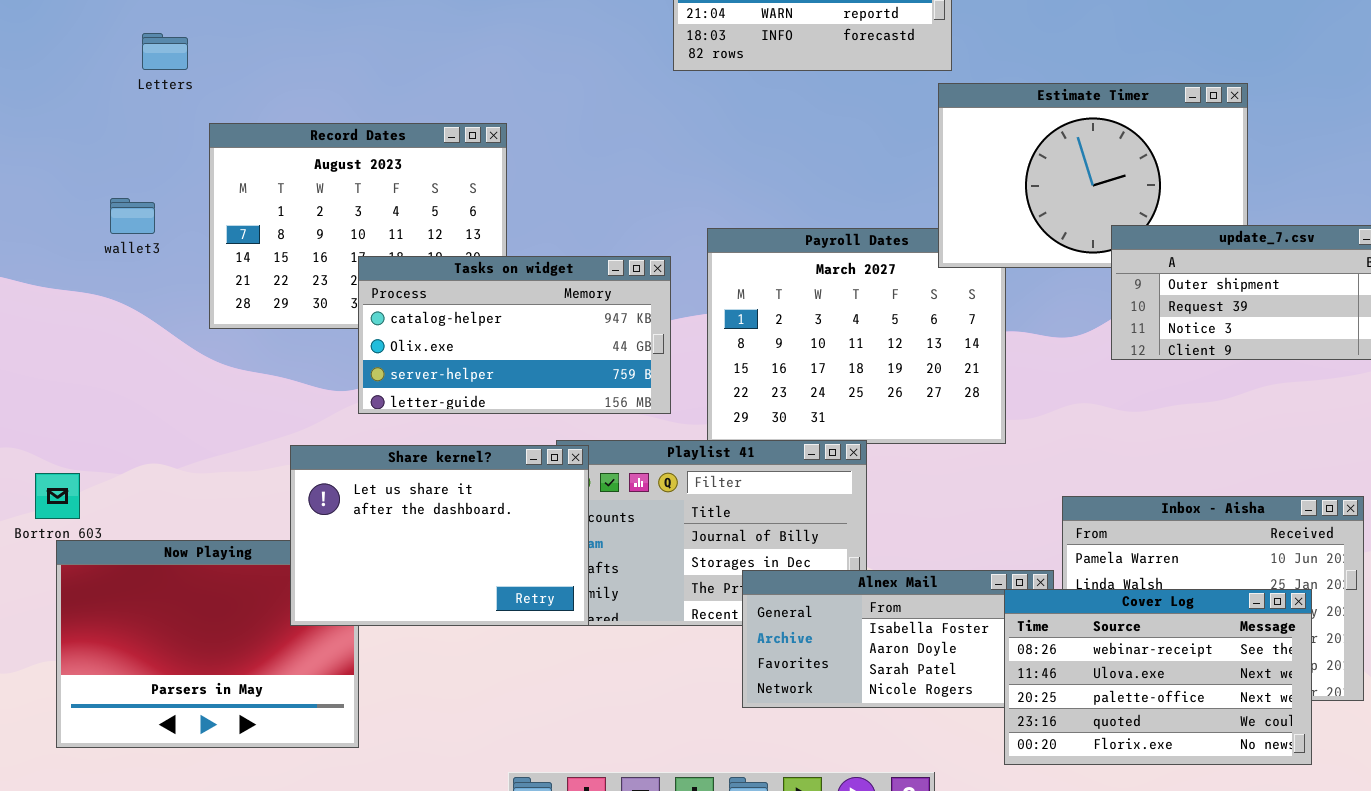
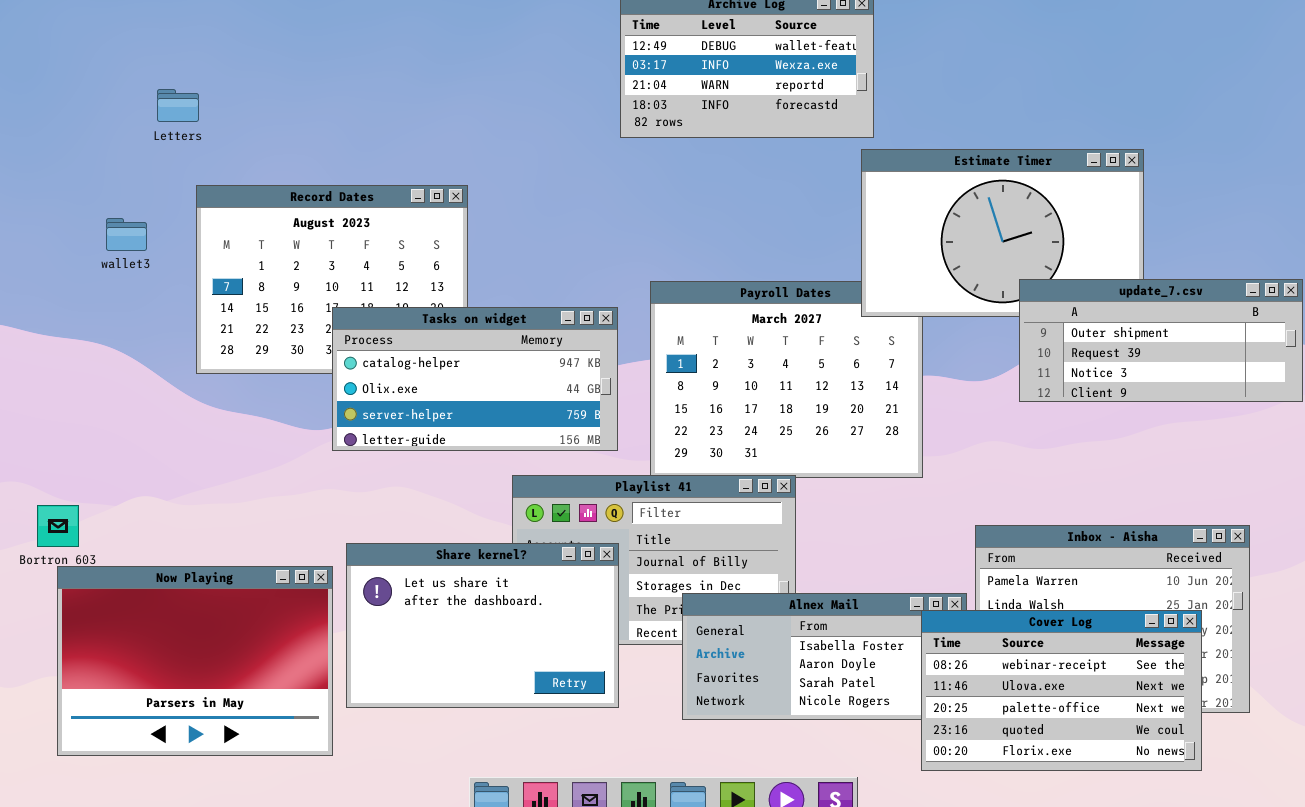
Letters: [142,33,188,70] -> [157,89,199,122], moved
wallet3: [110,198,155,234] -> [106,218,147,251], moved
Share kernel?: [290,445,589,626] -> [346,543,619,708], moved

